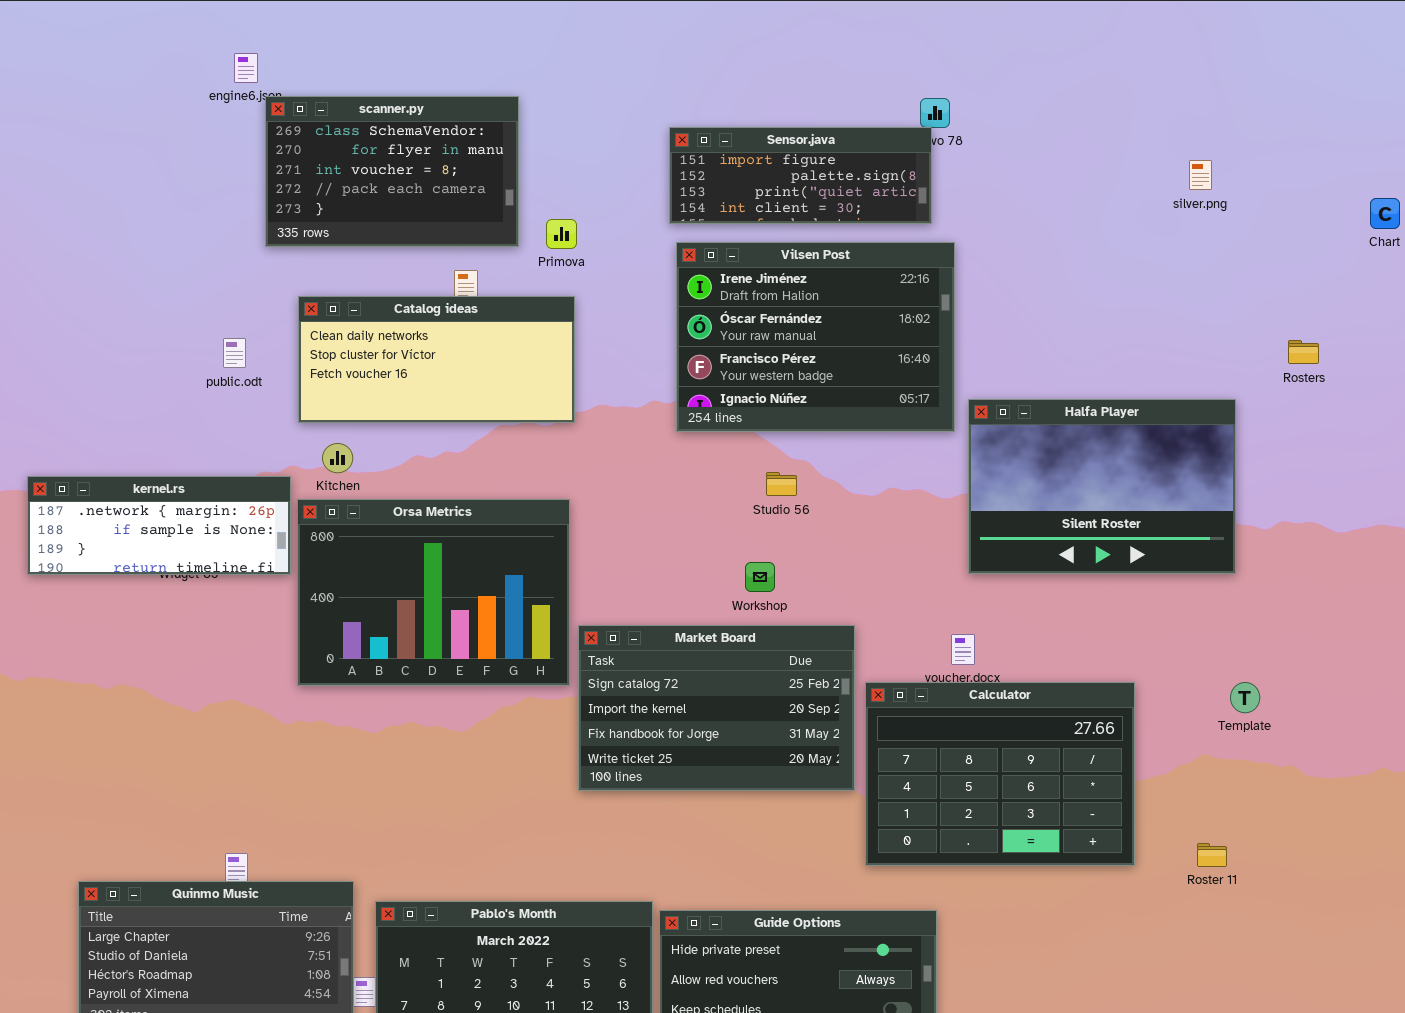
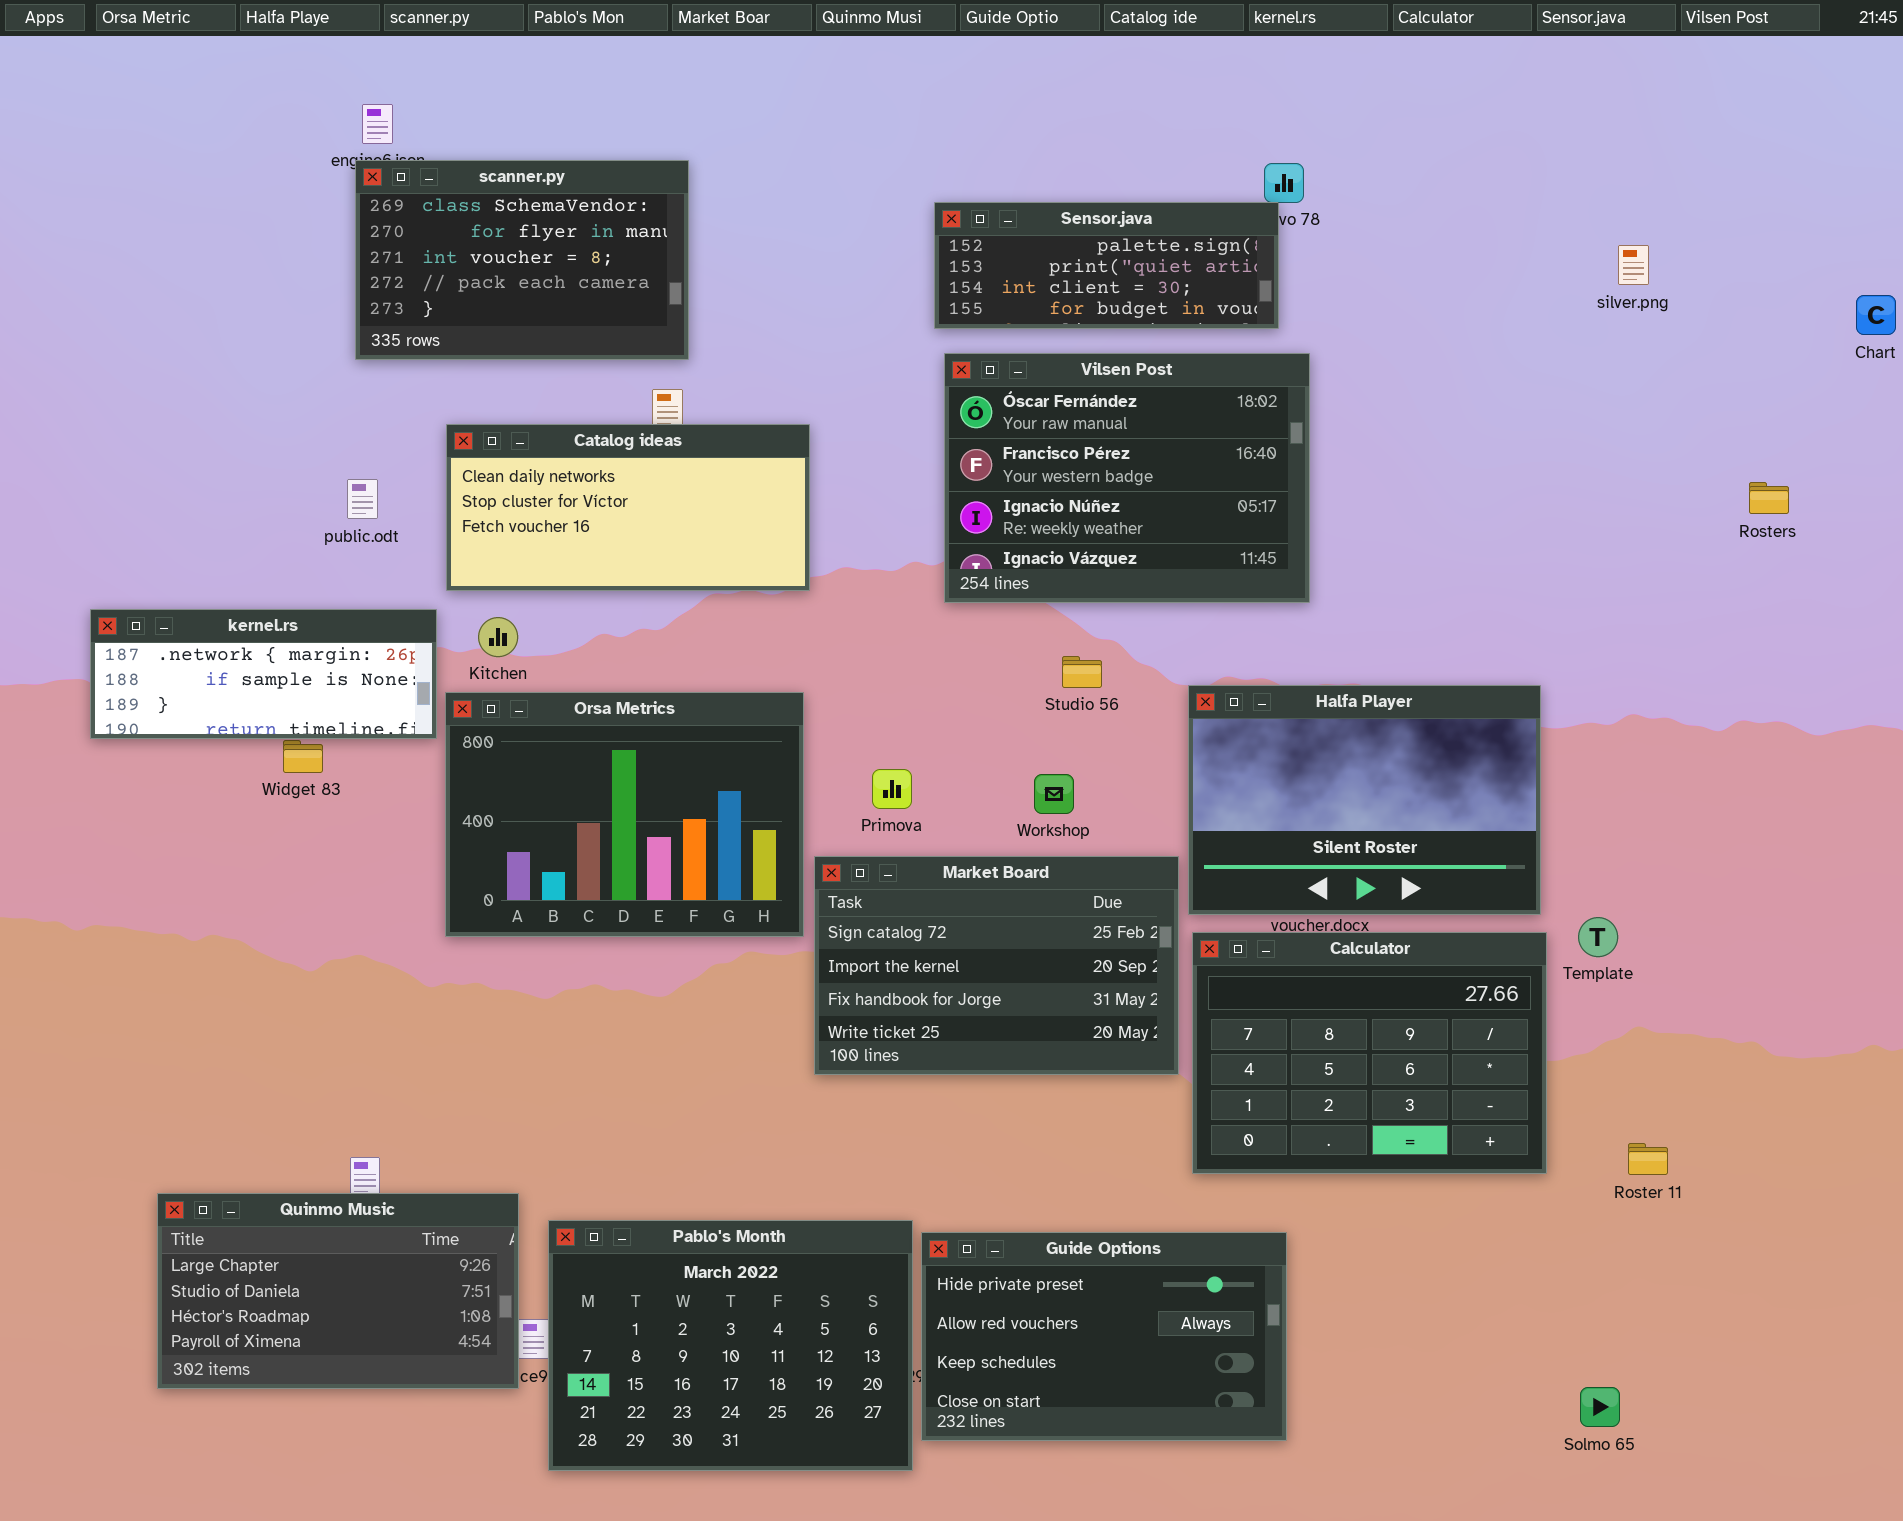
scanner.py: [265,96,519,247] -> [355,160,689,360], moved
Sensor.java: [669,127,932,224] -> [934,202,1279,329], scrolled down 1 row
Primova: [546,219,577,249] -> [872,769,912,809], moved
Vilsen Post: [676,242,955,432] -> [944,353,1310,603], scrolled down 1 row
Halfa Player: [968,399,1236,574] -> [1188,685,1541,915], moved
kernel.rs: [27,476,291,575] -> [90,609,437,739], moved
Template: [1230,682,1260,713] -> [1578,917,1618,957], moved

